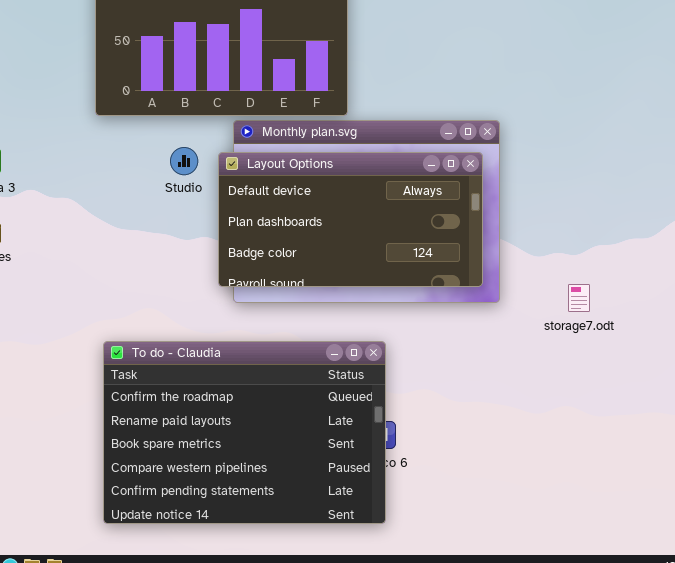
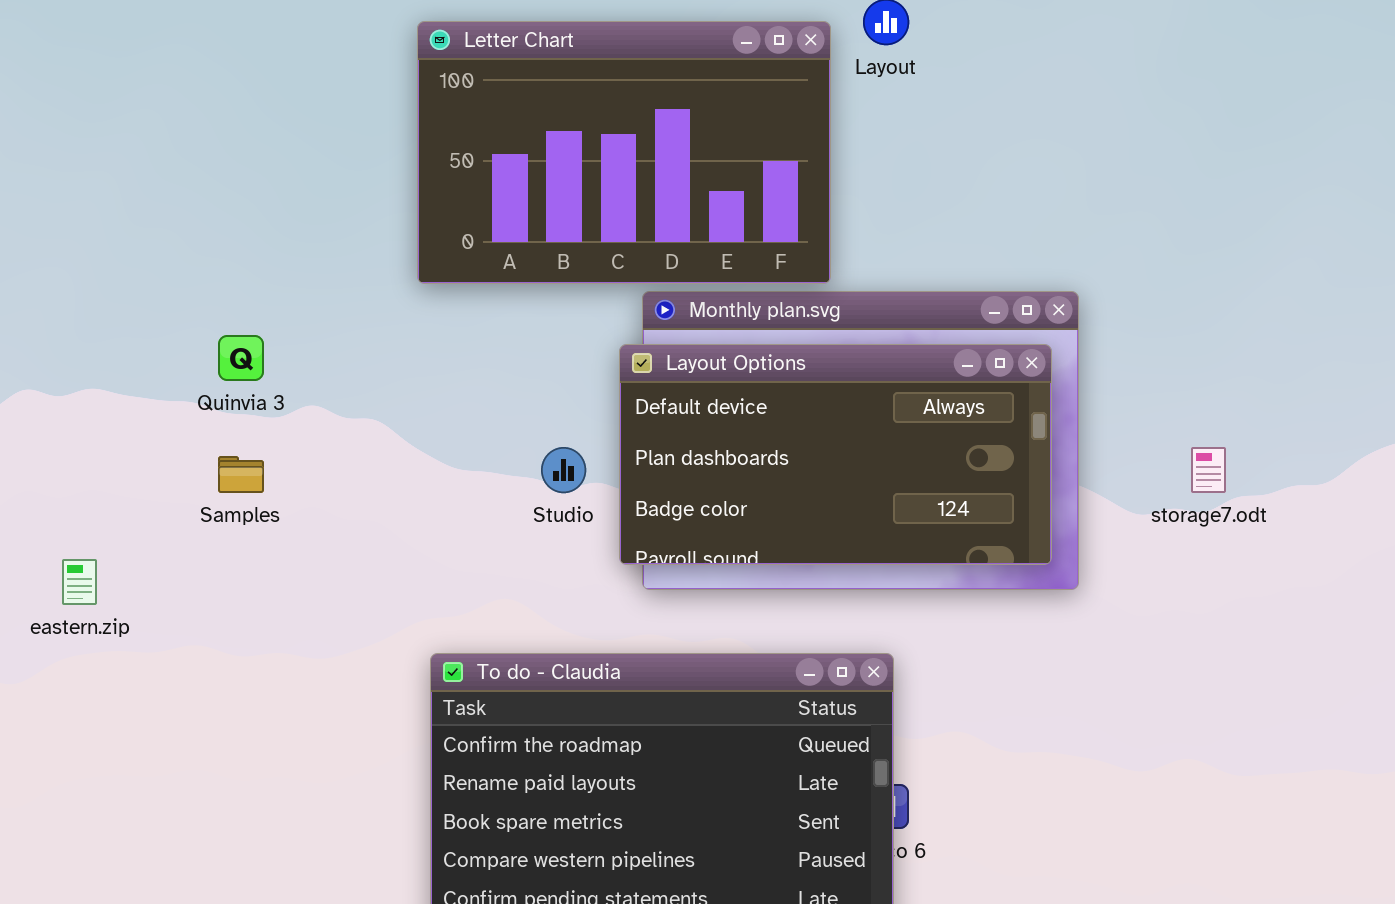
Studio: [170,147,198,175] -> [541,447,586,493], moved
storage7.odt: [568,284,590,312] -> [1191,447,1226,493], moved

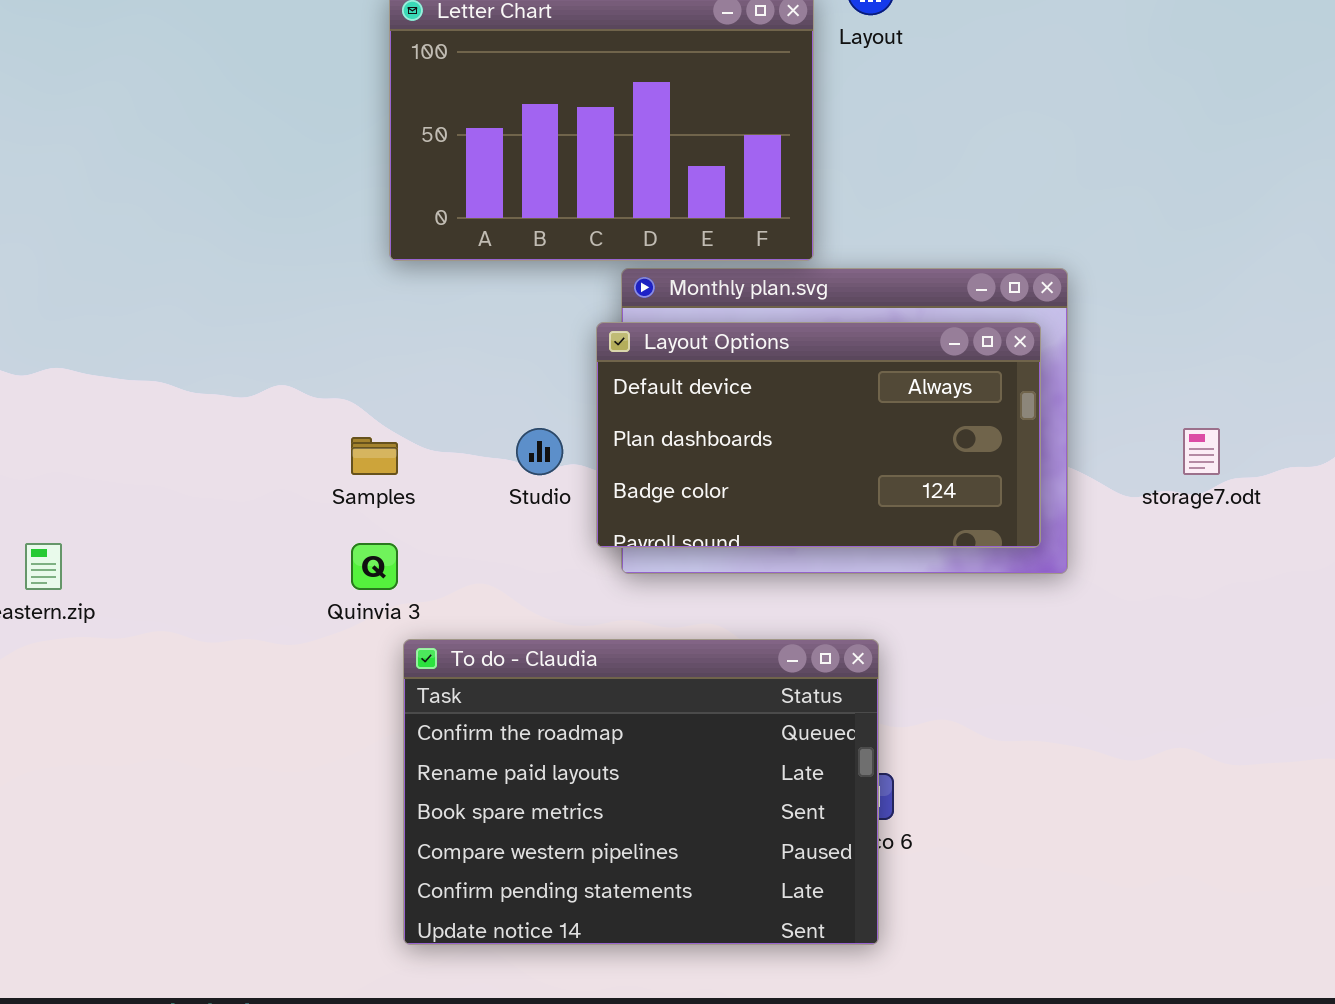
Quinvia 3: [218,335,264,381] -> [351,543,398,590], moved
Samples: [218,456,264,493] -> [351,437,398,475], moved

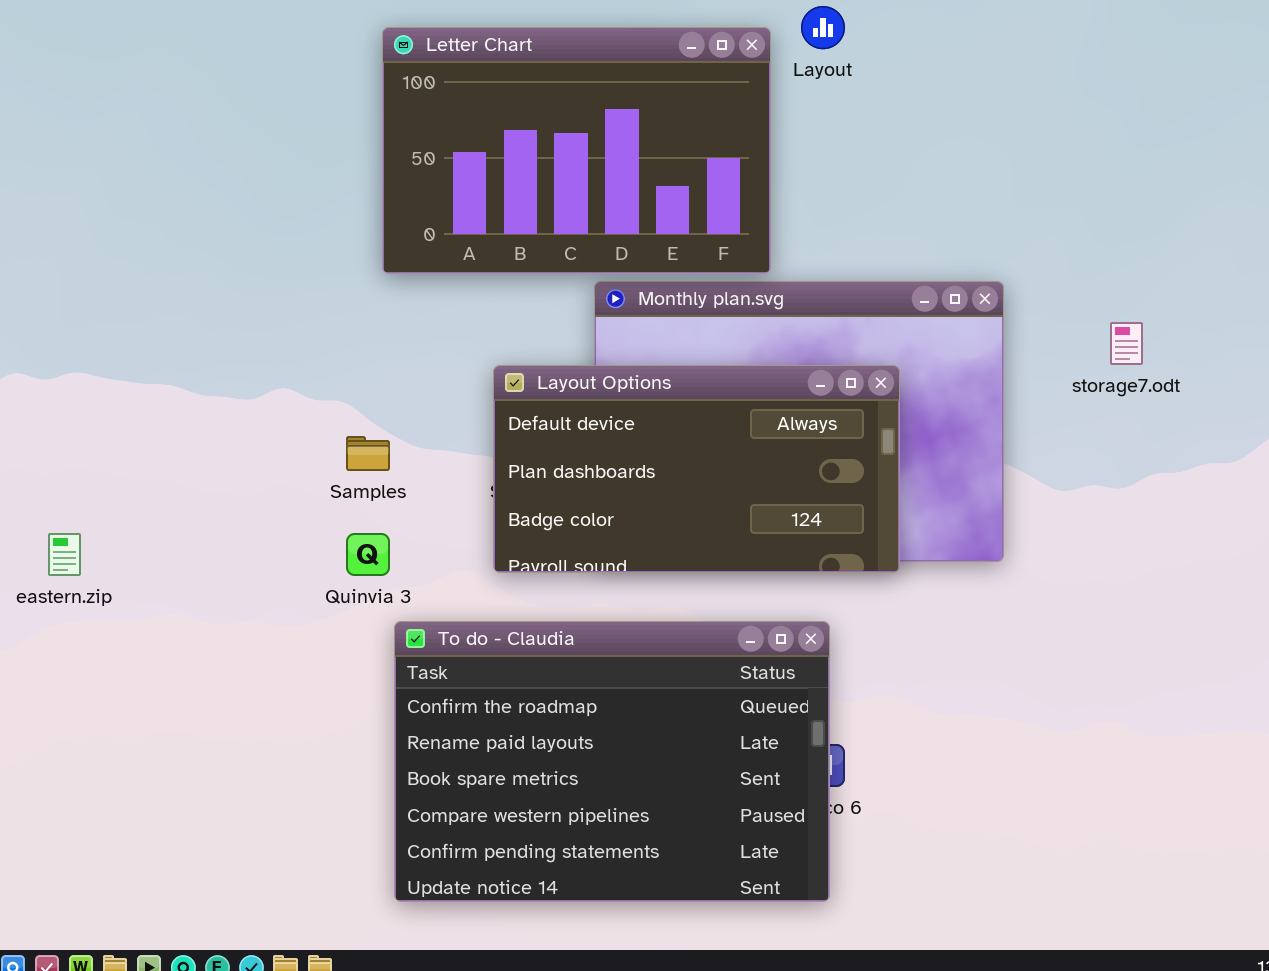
Layout Options: [596,322,1041,548] -> [493,365,900,573], moved
storage7.odt: [1183,428,1220,475] -> [1110,322,1143,365], moved

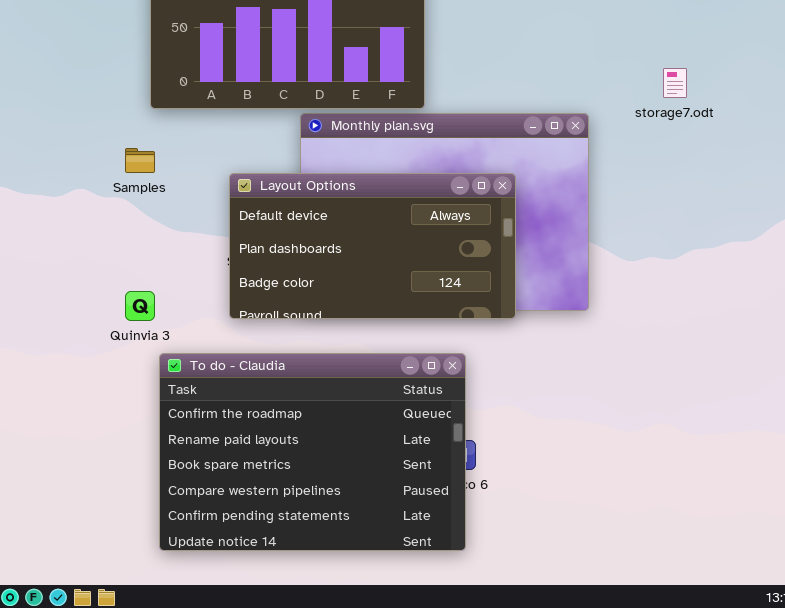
storage7.odt: [1110,322,1143,365] -> [663,68,687,98], moved
Samples: [346,436,390,471] -> [125,148,155,173], moved

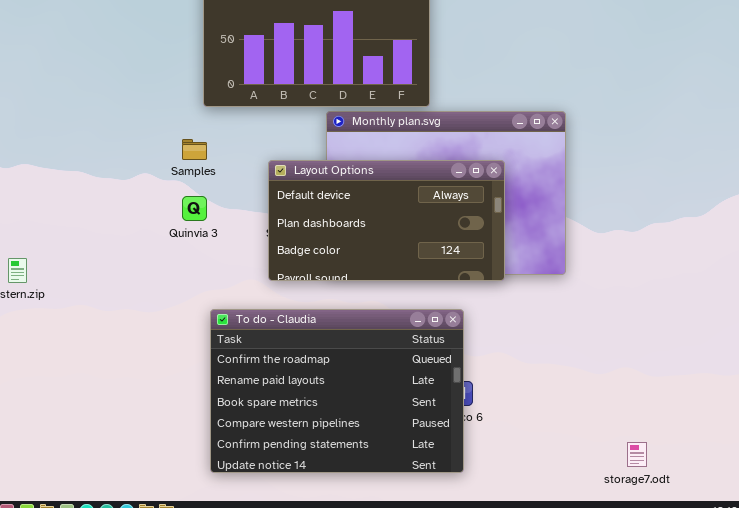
storage7.odt: [663,68,687,98] -> [627,442,647,467], moved
Quinvia 3: [125,291,155,321] -> [182,196,207,221], moved

